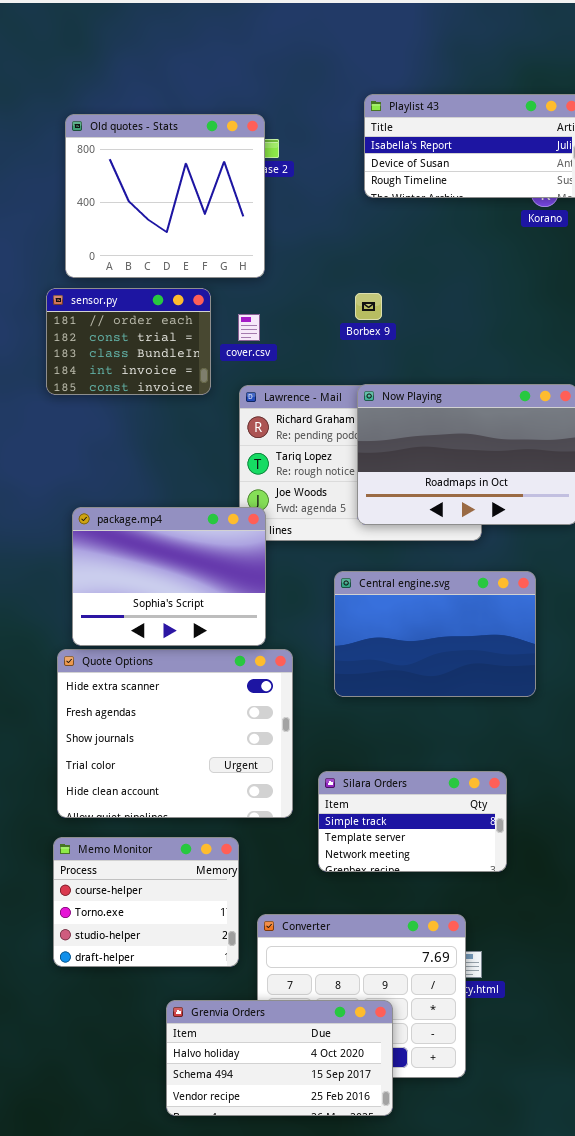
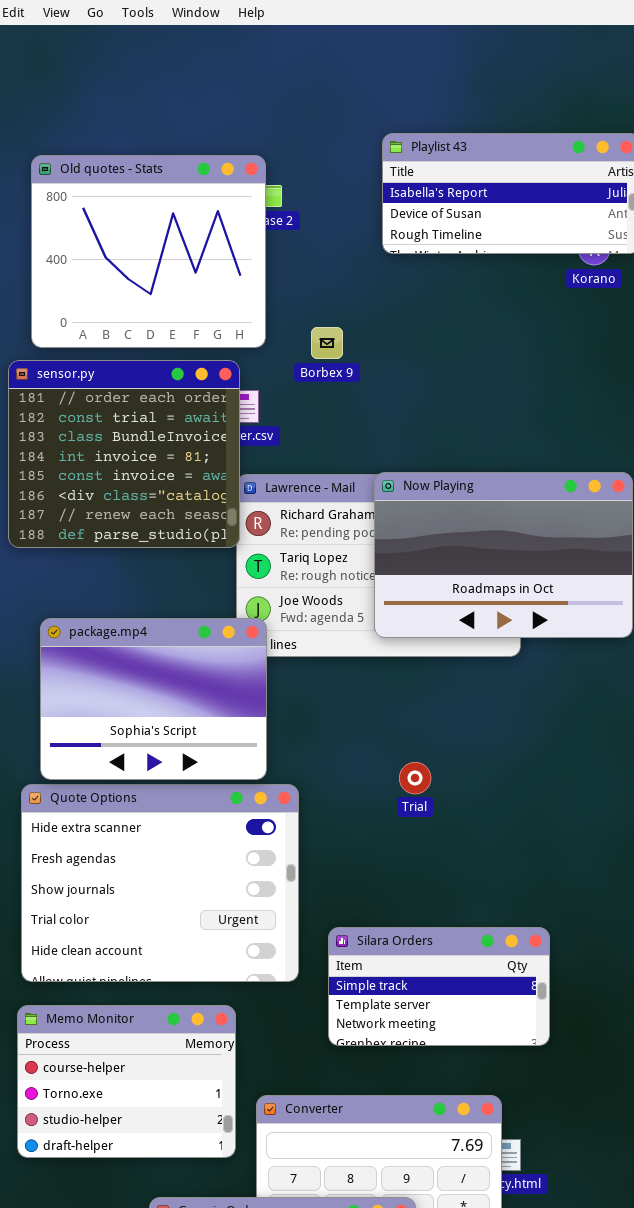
sensor.py: [46,288,211,395] -> [8,360,240,548], resized
Borbex 9: [355,293,382,320] -> [311,327,343,359], moved
Central engine.svg: [334,571,536,697] -> none, closed

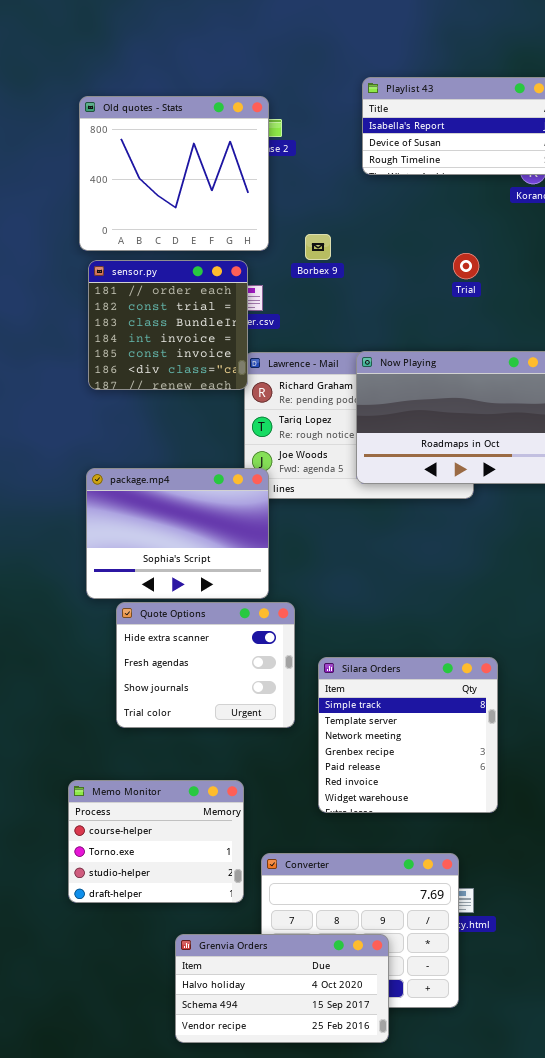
sensor.py: [8,360,240,548] -> [88,260,248,390], resized
Trial: [399,762,431,794] -> [453,253,479,279], moved
Quote Options: [21,784,299,982] -> [116,602,295,728], resized
Silara Orders: [328,927,550,1046] -> [318,657,498,813], resized

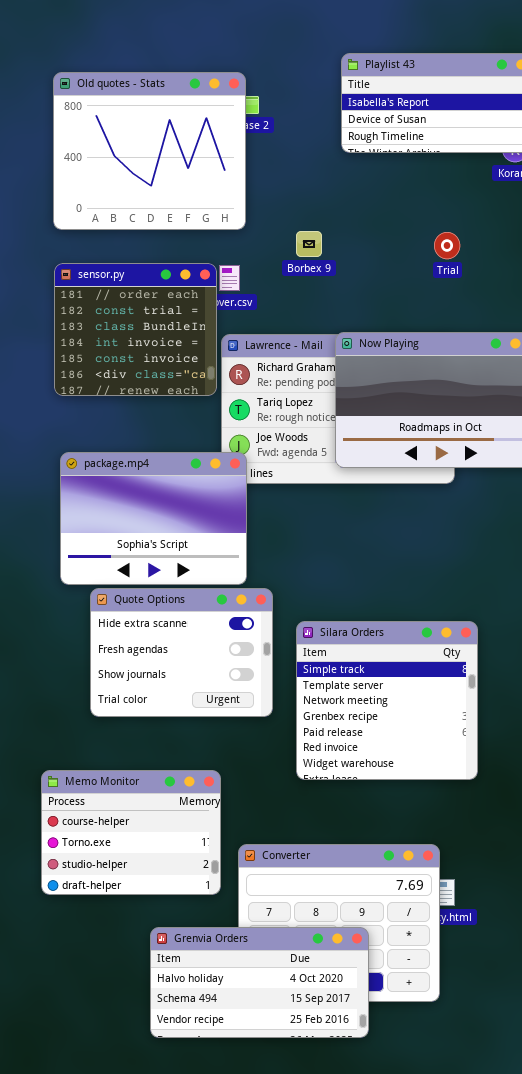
Borbex 9: [305,234,331,260] -> [296,231,322,257], moved
sensor.py: [88,260,248,390] -> [54,263,217,396], moved
Silara Orders: [318,657,498,813] -> [296,621,478,780], moved

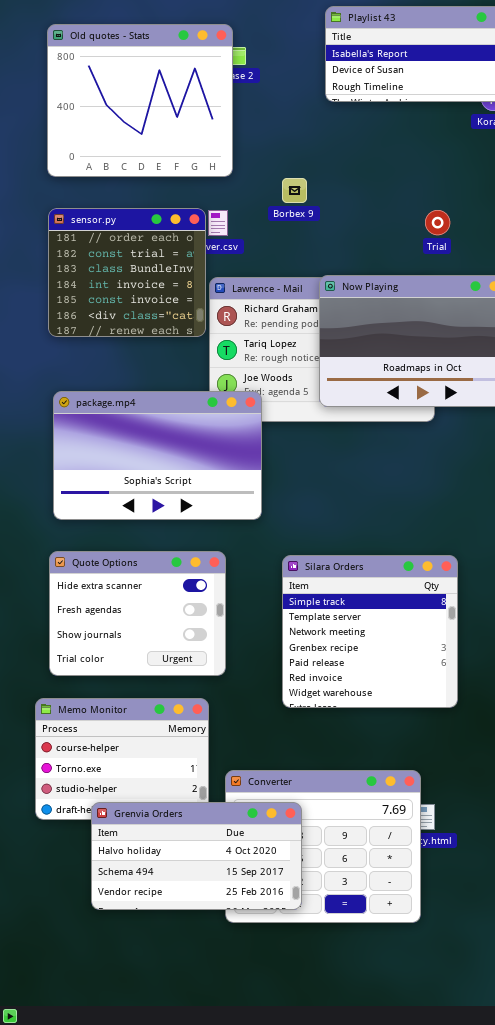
Trial: [434,232,460,259] -> [425,210,450,235], moved
package.mp4: [60,452,247,585] -> [53,391,262,520], resized
Quote Options: [90,588,273,717] -> [49,551,226,676], moved
Grenvia Orders: [150,927,369,1038] -> [91,802,302,910], moved

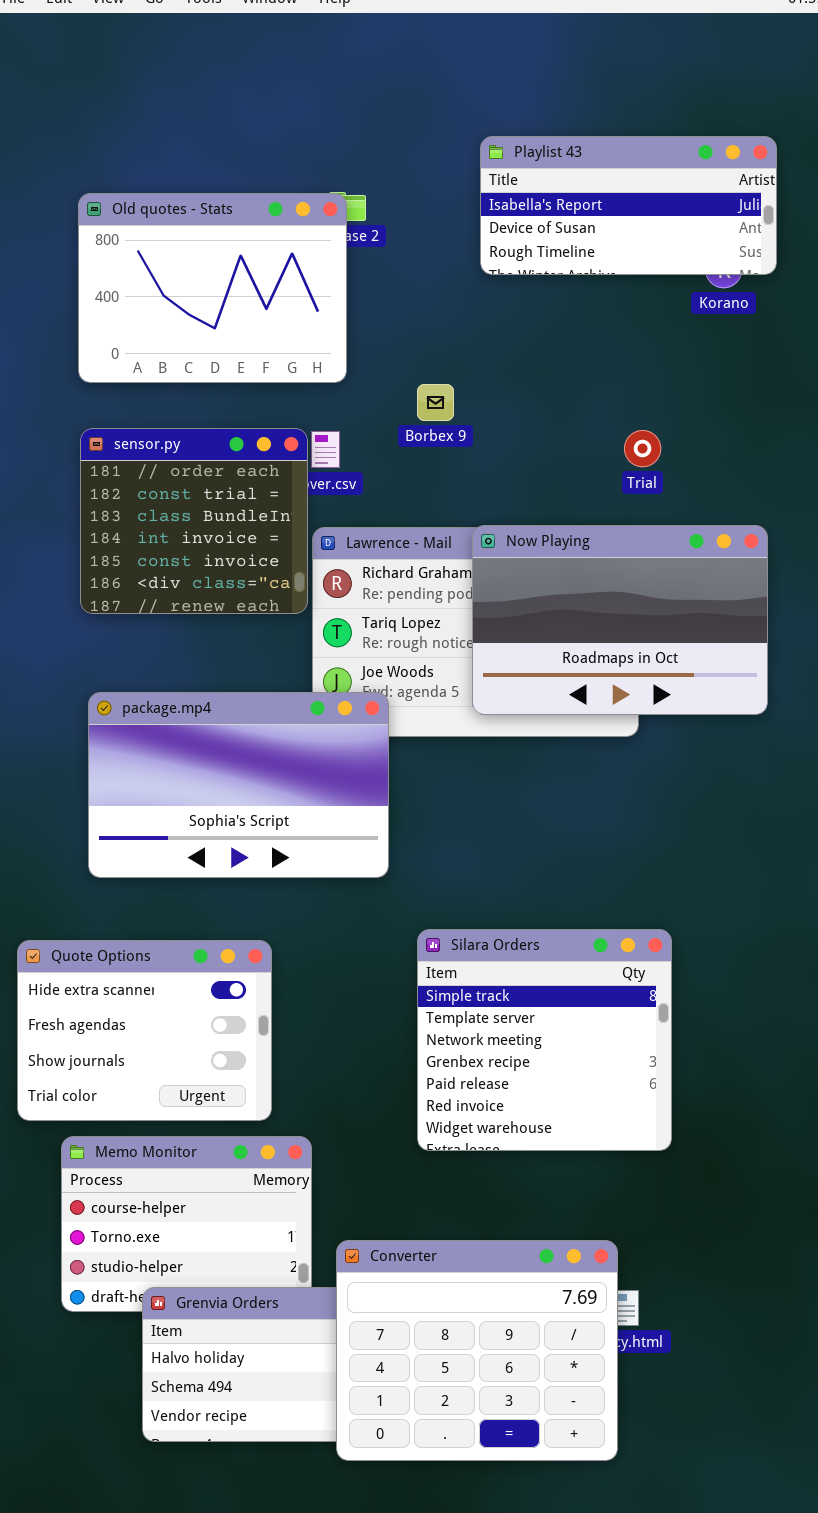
Old quotes - Stats: [47,24,233,177] -> [78,193,347,383], resized
Quote Options: [49,551,226,676] -> [17,940,272,1121], moved
Converter: [225,770,421,923] -> [336,1240,618,1461], raised

